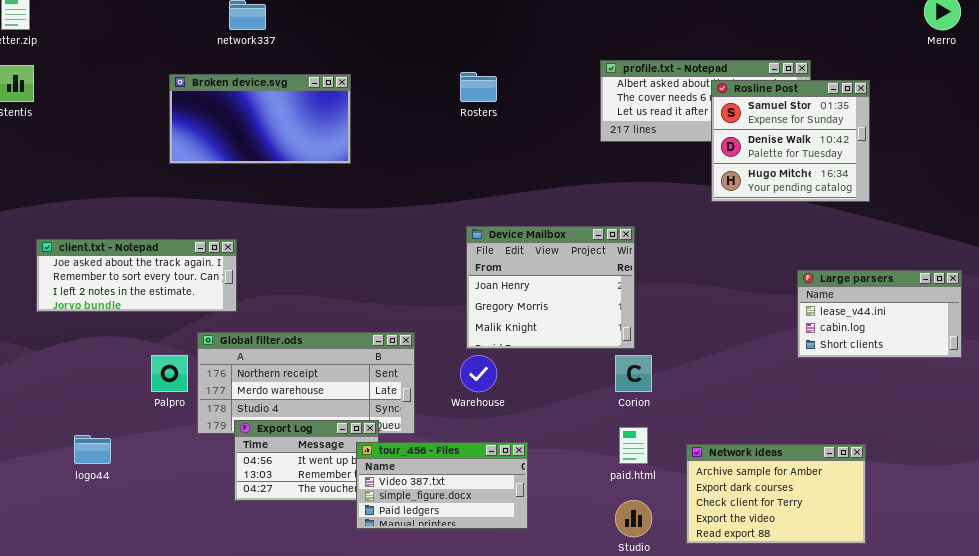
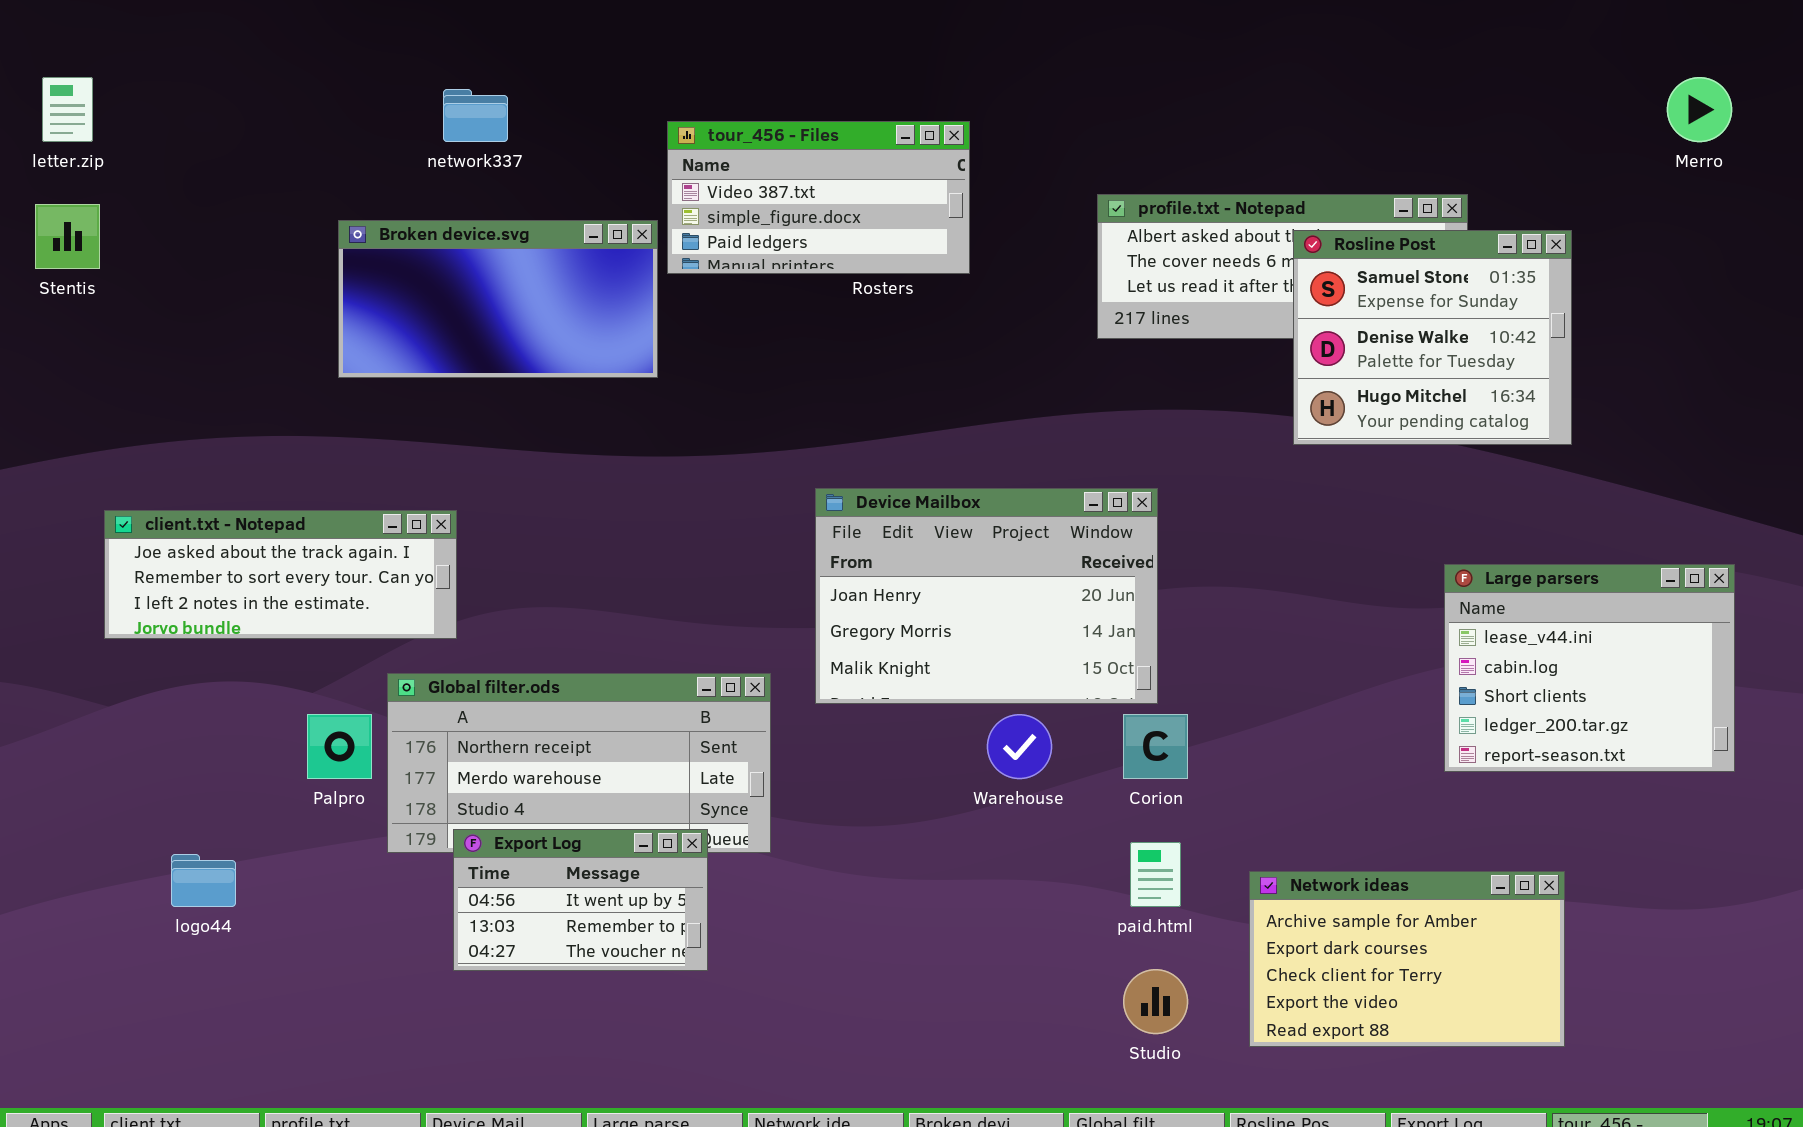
Device Mailbox: [466,226,635,349] -> [815,488,1158,704], resized
Large parsers: [797,270,962,358] -> [1444,564,1735,772], resized
Warehouse: [460,355,497,392] -> [987,714,1052,779], moved
tour_456 - Files: [356,442,528,529] -> [667,121,970,274], moved

